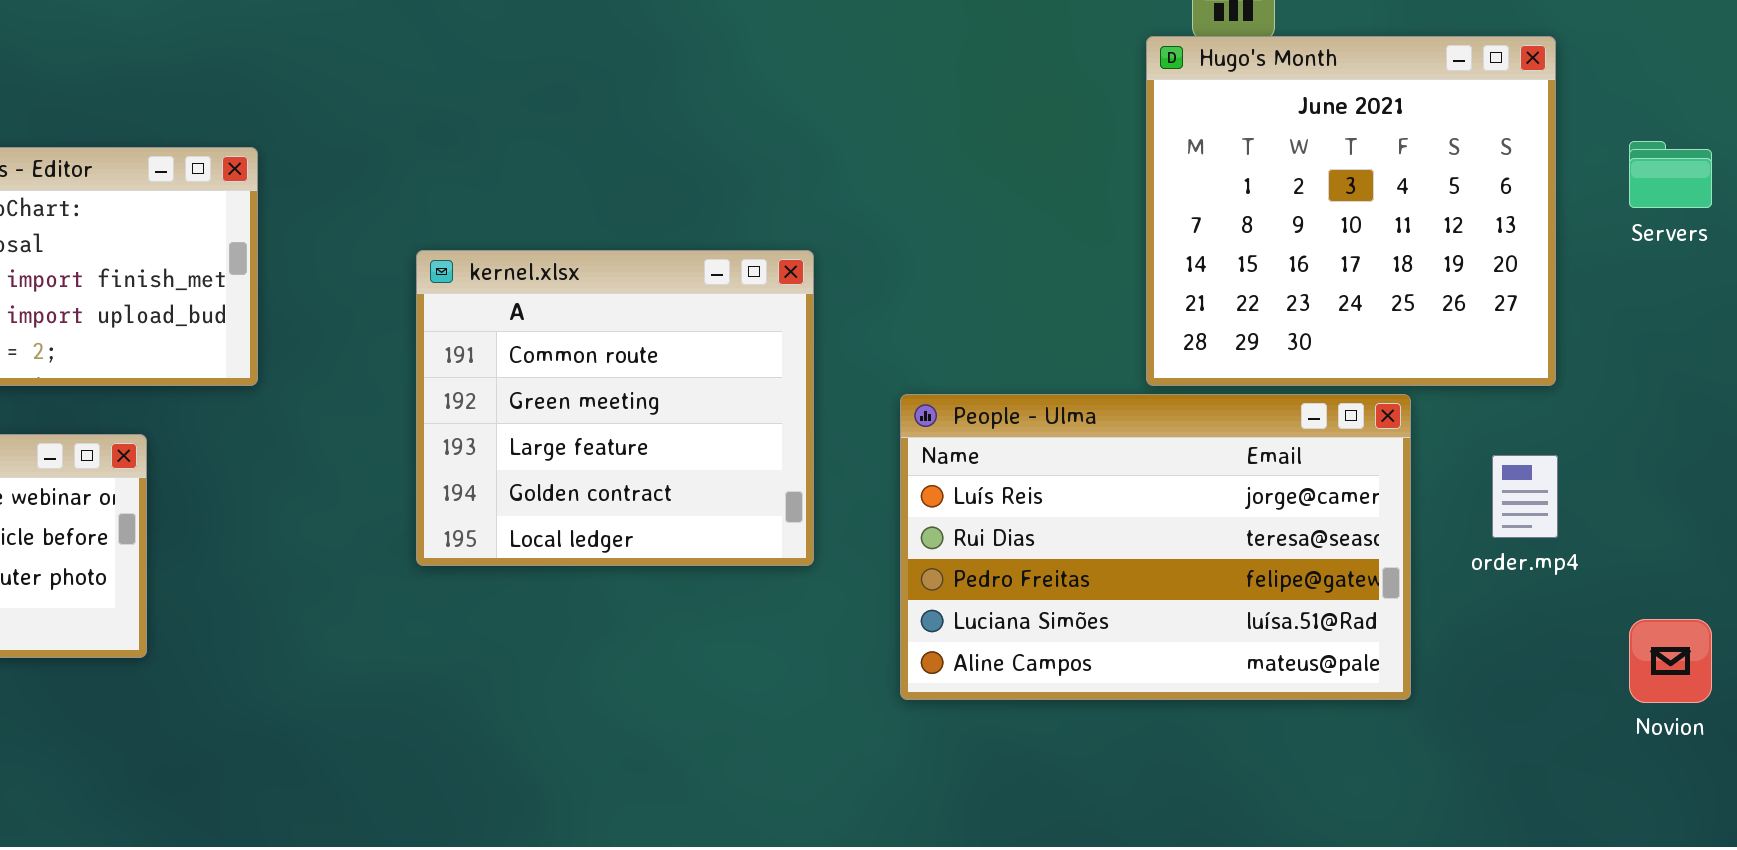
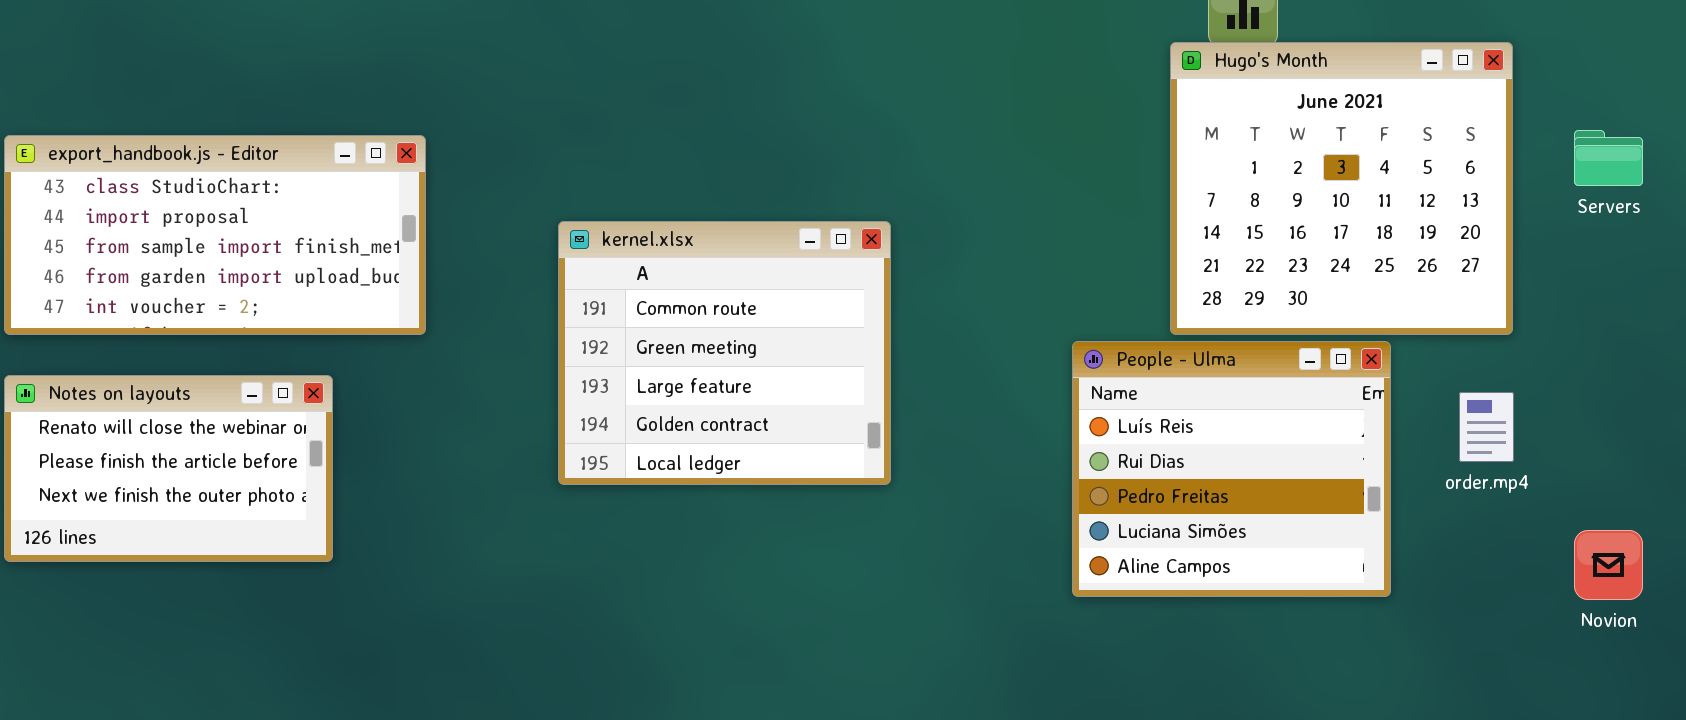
People - Ulma: [900,394,1411,700] -> [1072,341,1391,597], resized

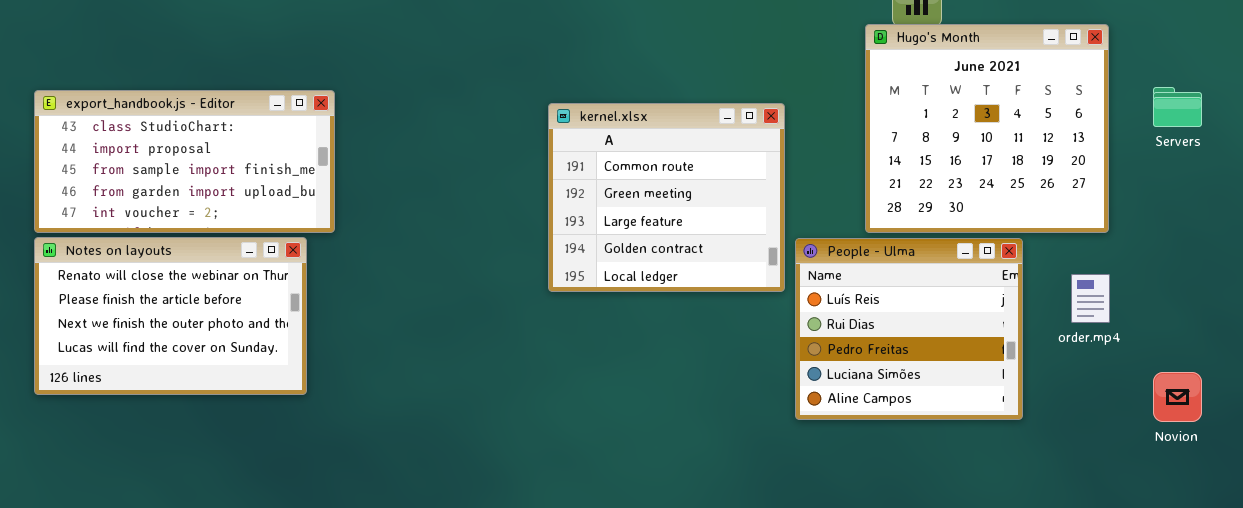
kernel.xlsx: [558,221,891,485] -> [548,103,785,292], moved
Notes on layouts: [4,375,333,562] -> [34,237,307,395], resized

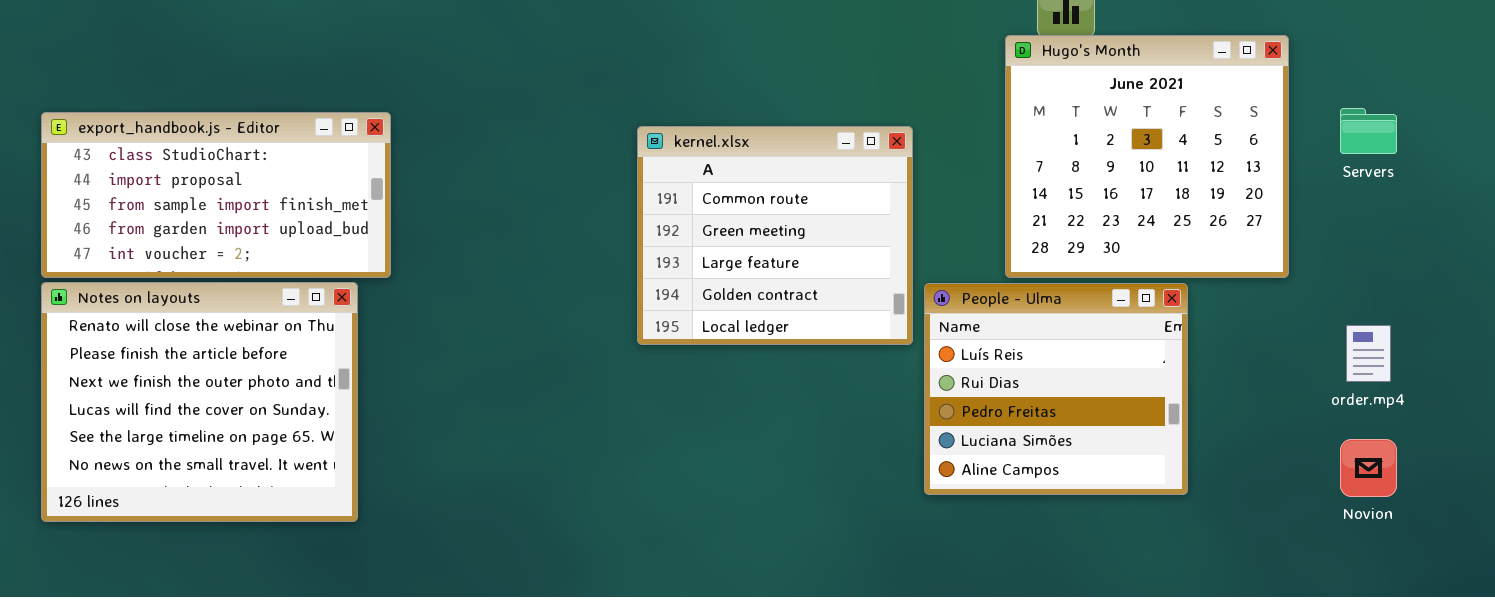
Notes on layouts: [34,237,307,395] -> [41,282,358,522], resized
order.mp4: [1071,274,1110,323] -> [1346,325,1391,382], moved

